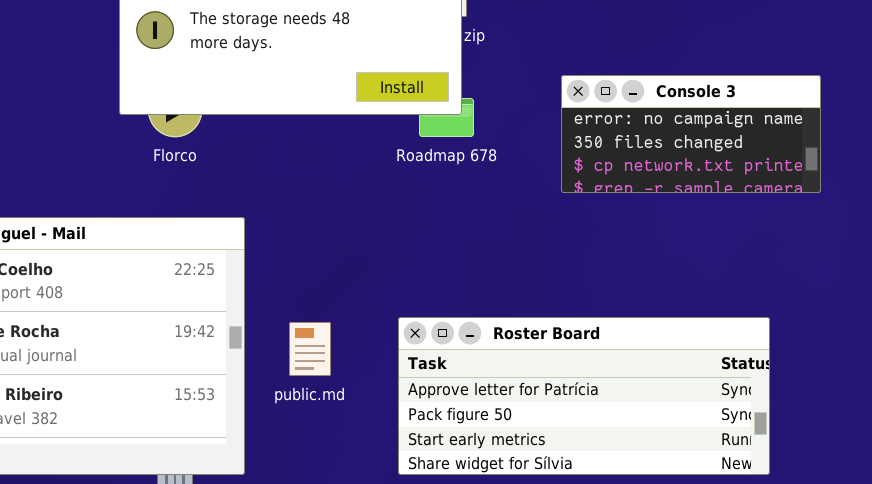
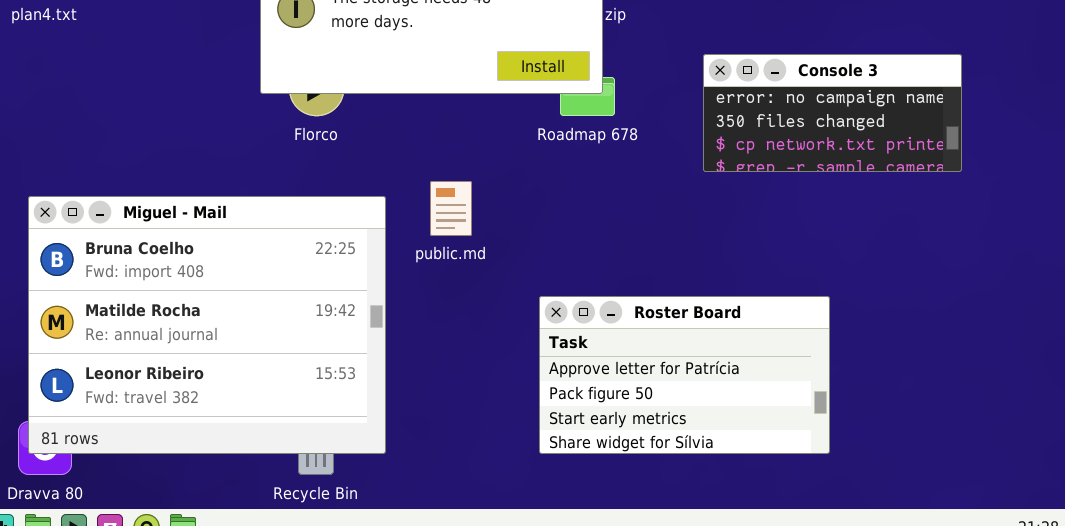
Roster Board: [398,317,770,475] -> [539,296,830,454], resized
public.md: [289,322,331,376] -> [430,181,472,236], moved

